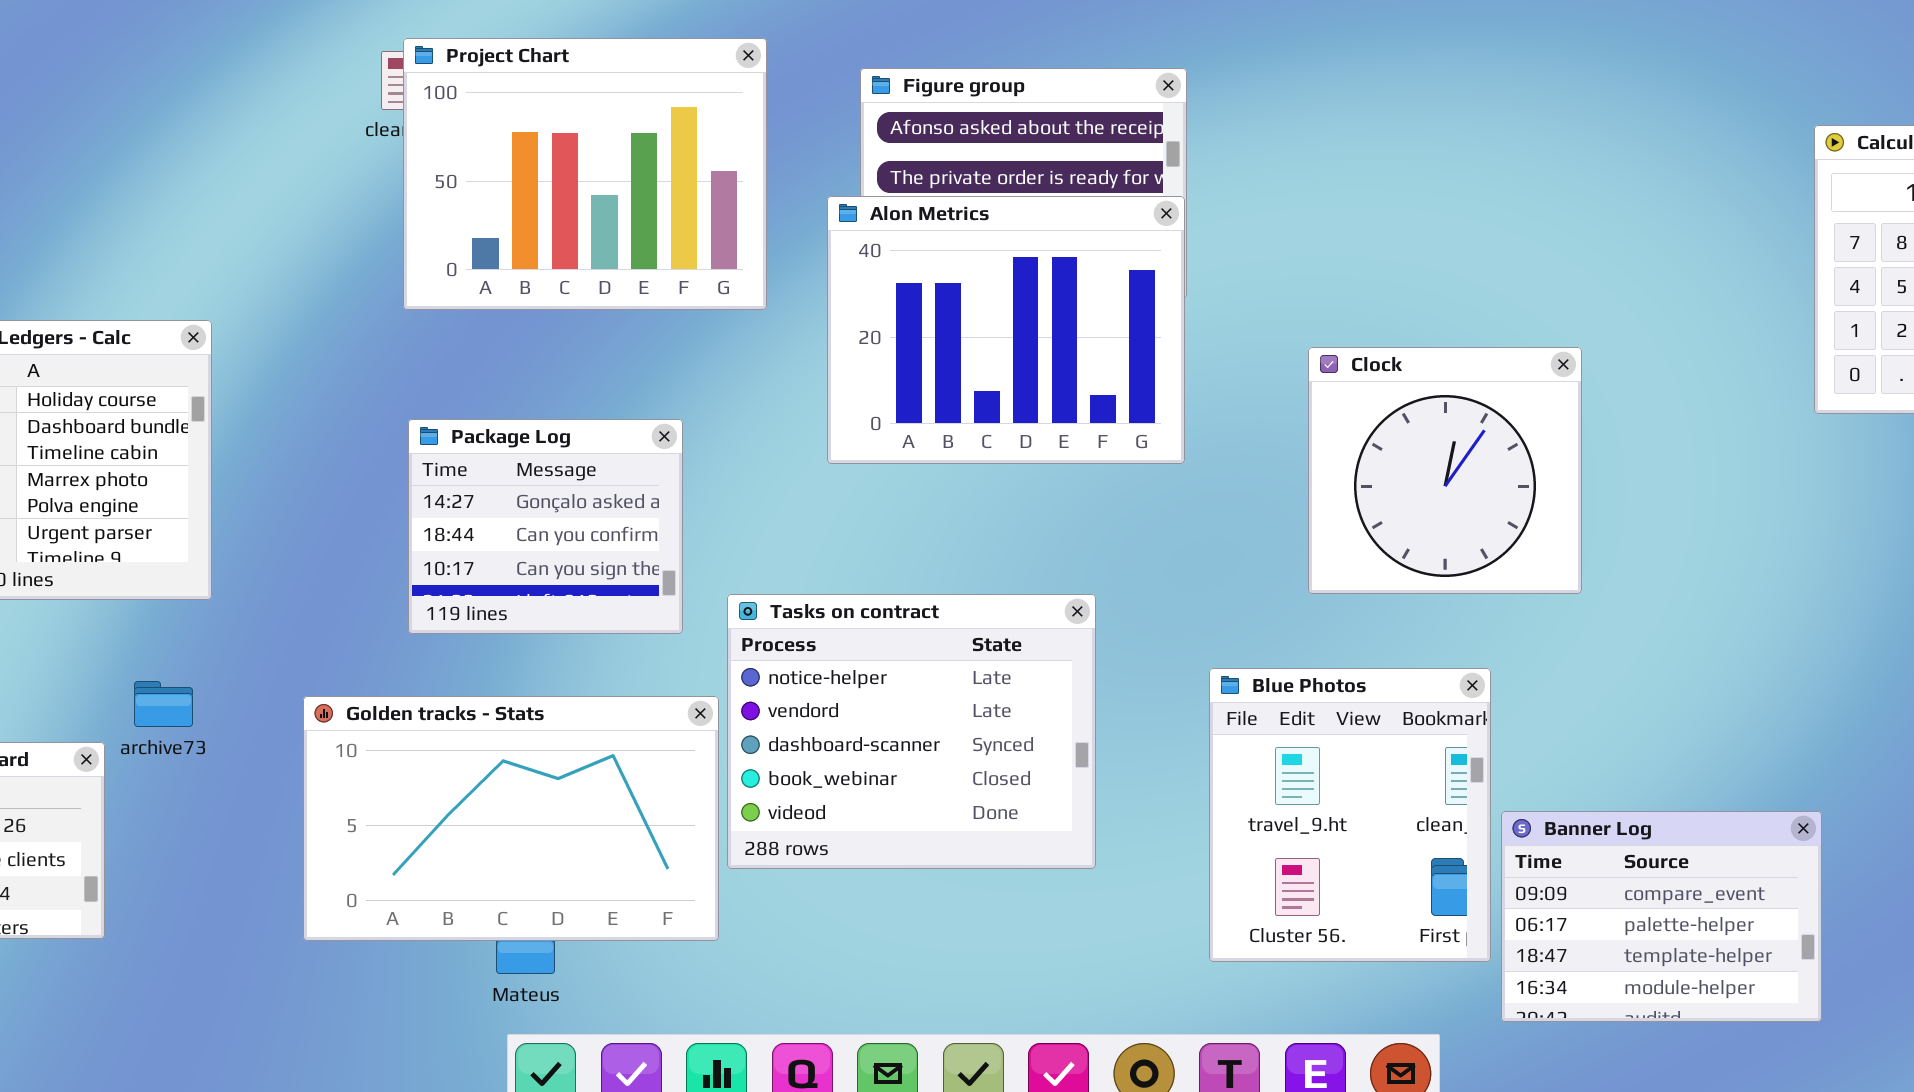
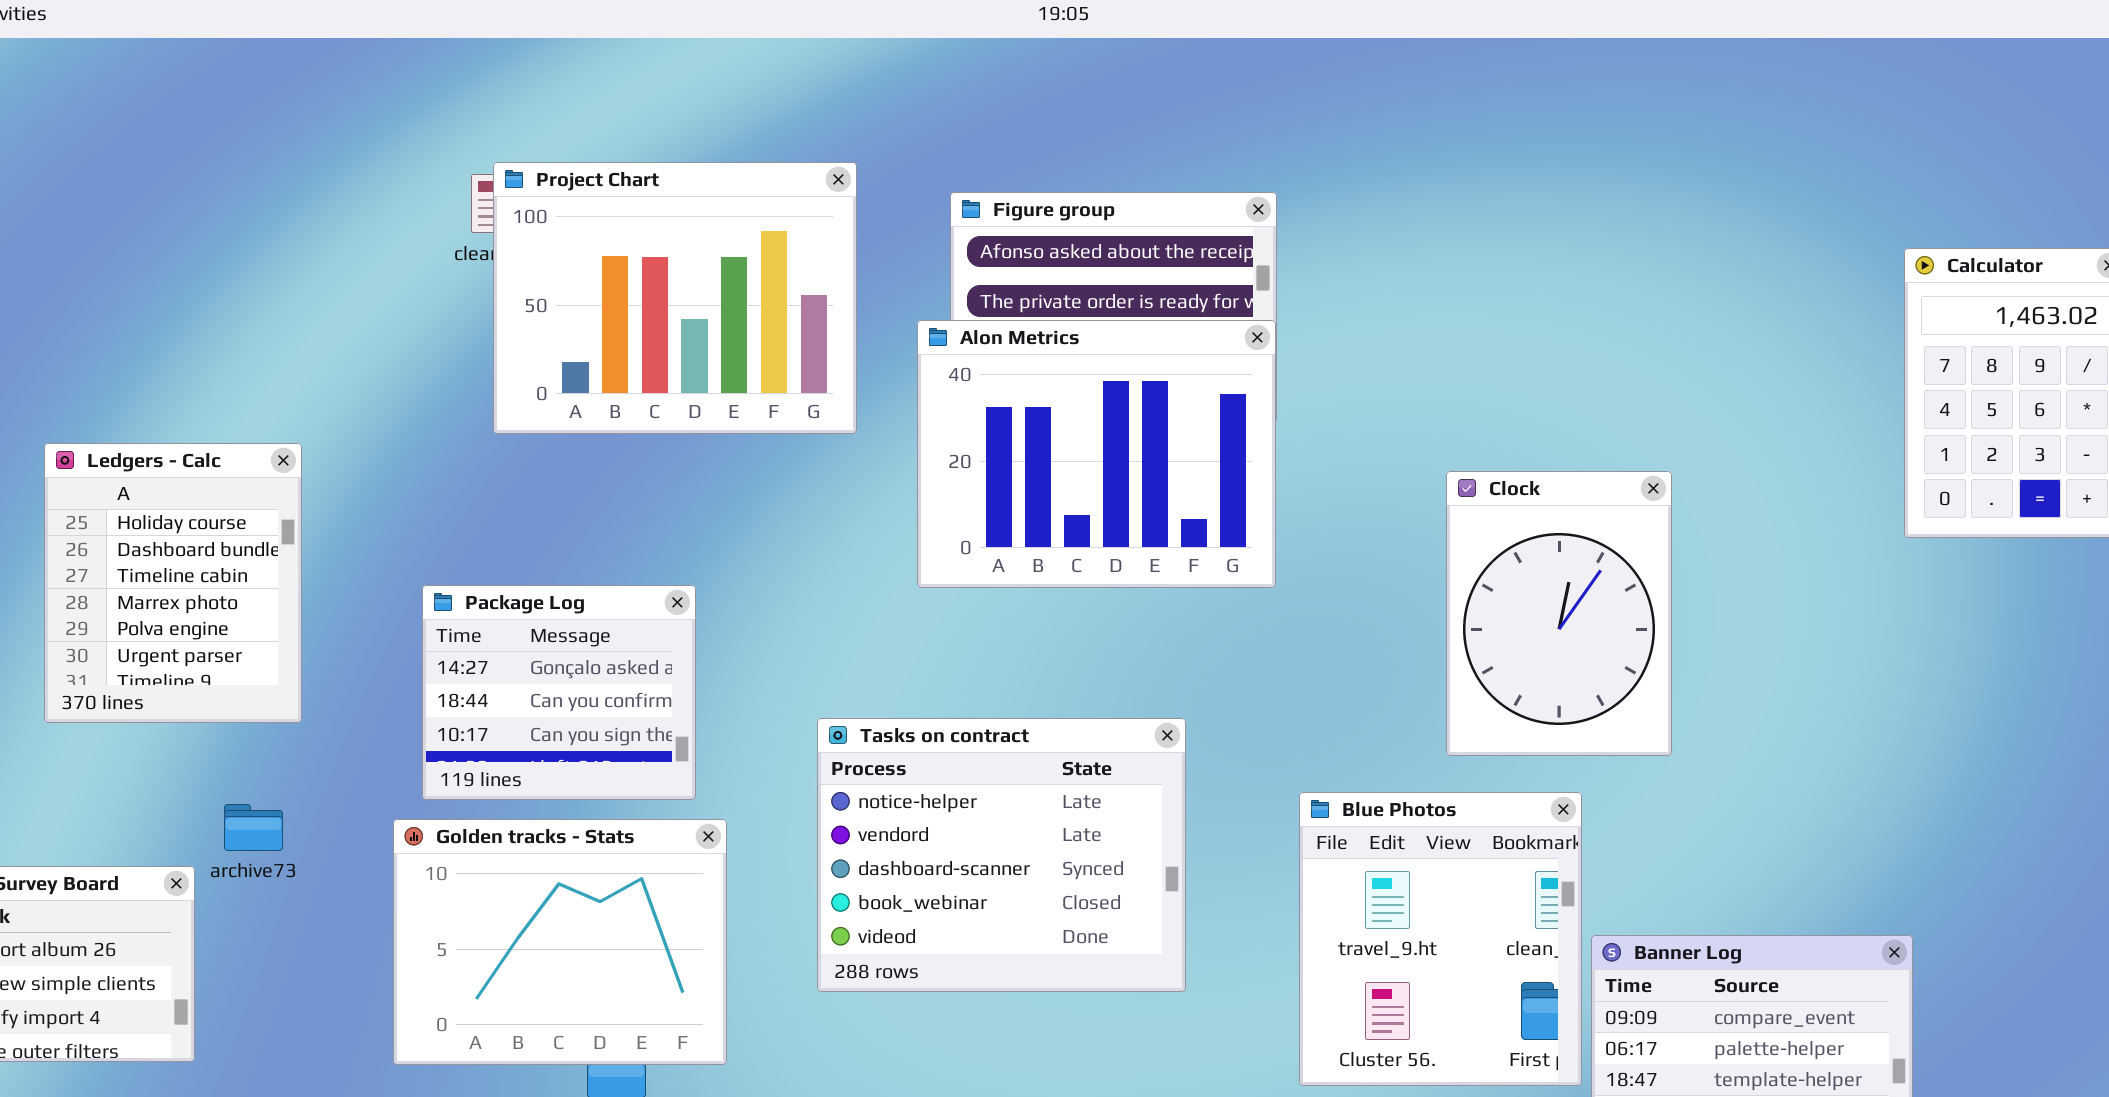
Clock: [1308,347,1582,594] -> [1446,471,1672,756], resized
Package Log: [408,419,683,634] -> [422,585,696,800], moved
Golden tracks - Stats: [303,696,719,941] -> [393,819,727,1065], resized

